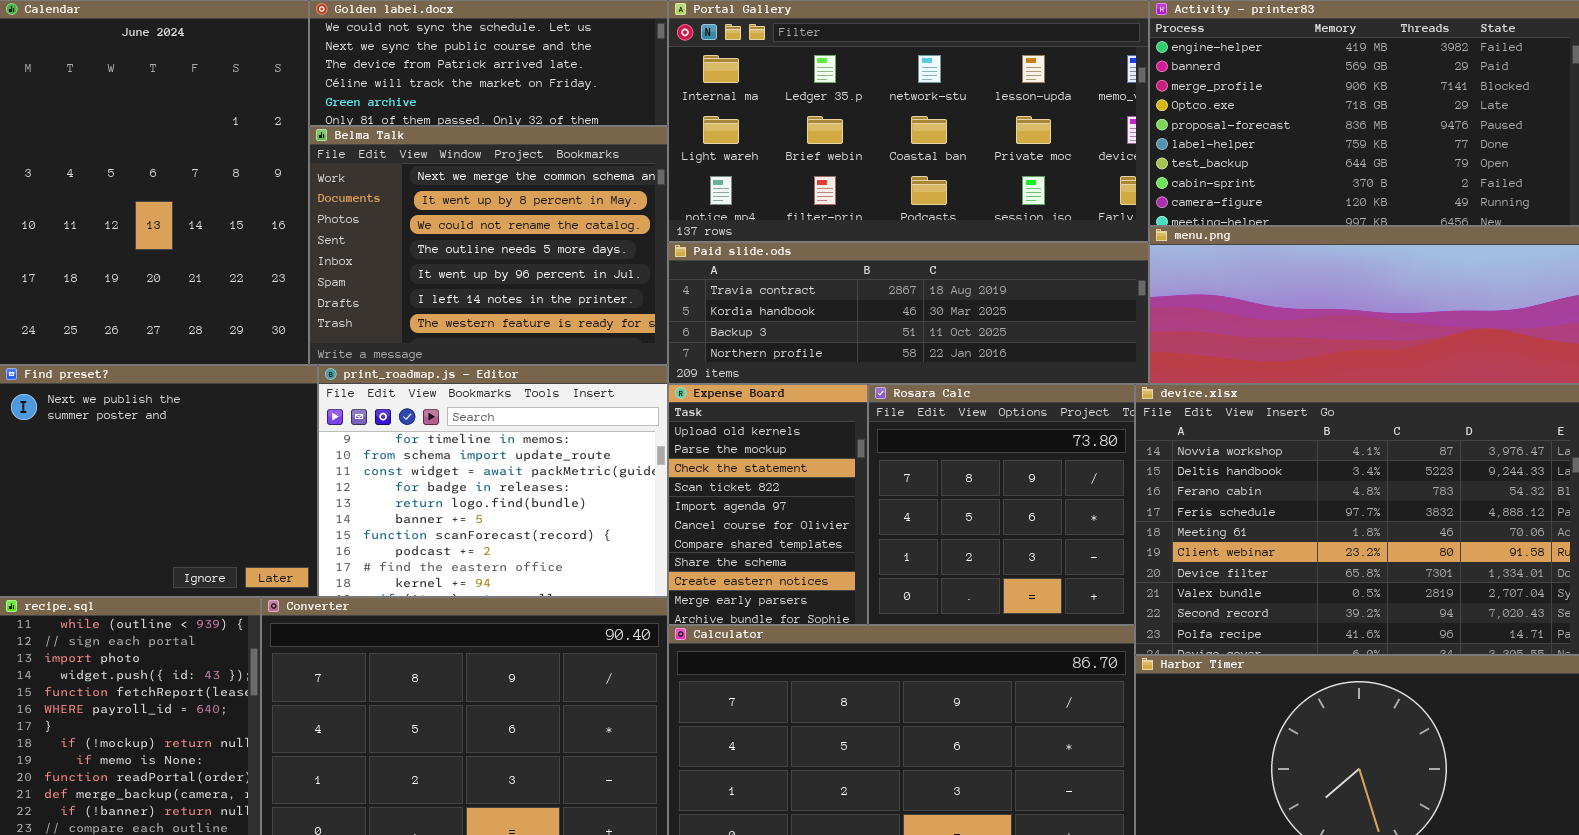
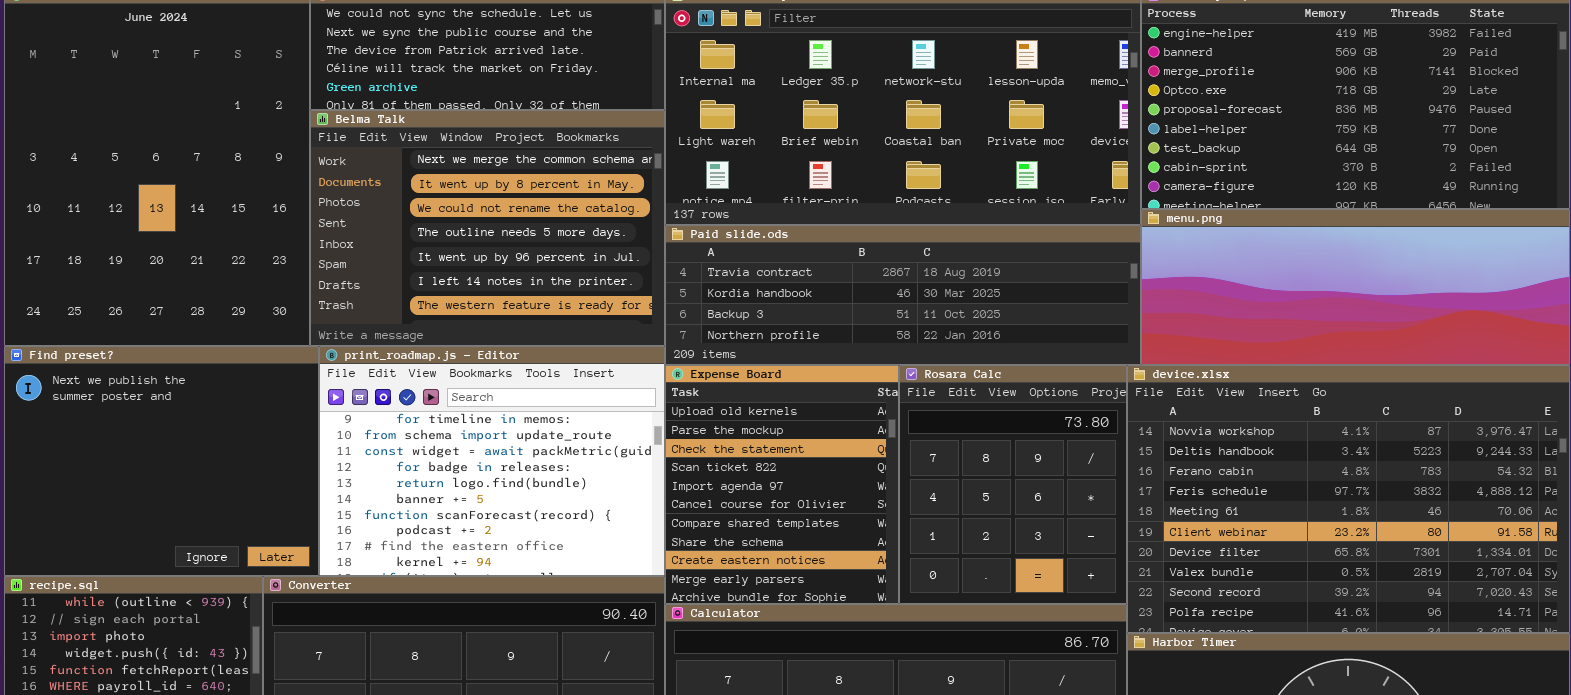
Expense Board: [668,384,868,625] -> [665,365,899,604], resized
Rosara Calc: [868,384,1135,625] -> [899,365,1127,604], resized

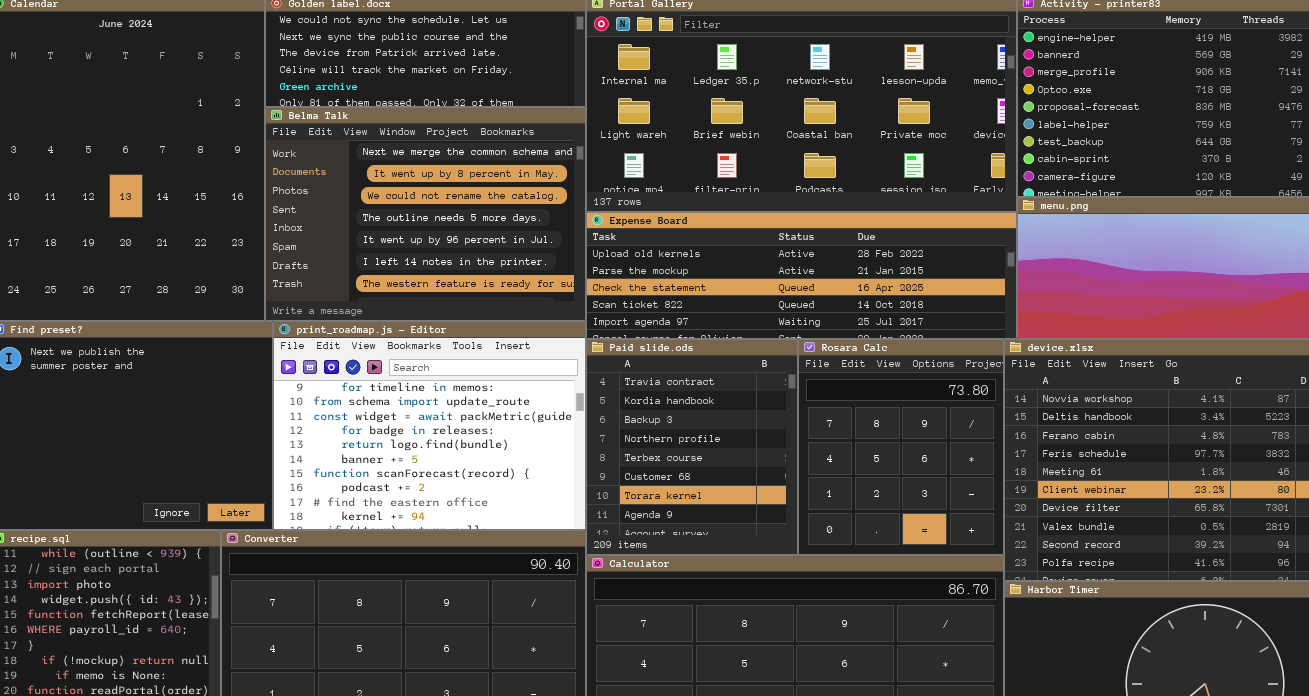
Paid slide.ods: [665,225,1141,365] -> [586,339,798,555], moved, resized
Expense Board: [665,365,899,604] -> [586,212,1017,339], moved, resized

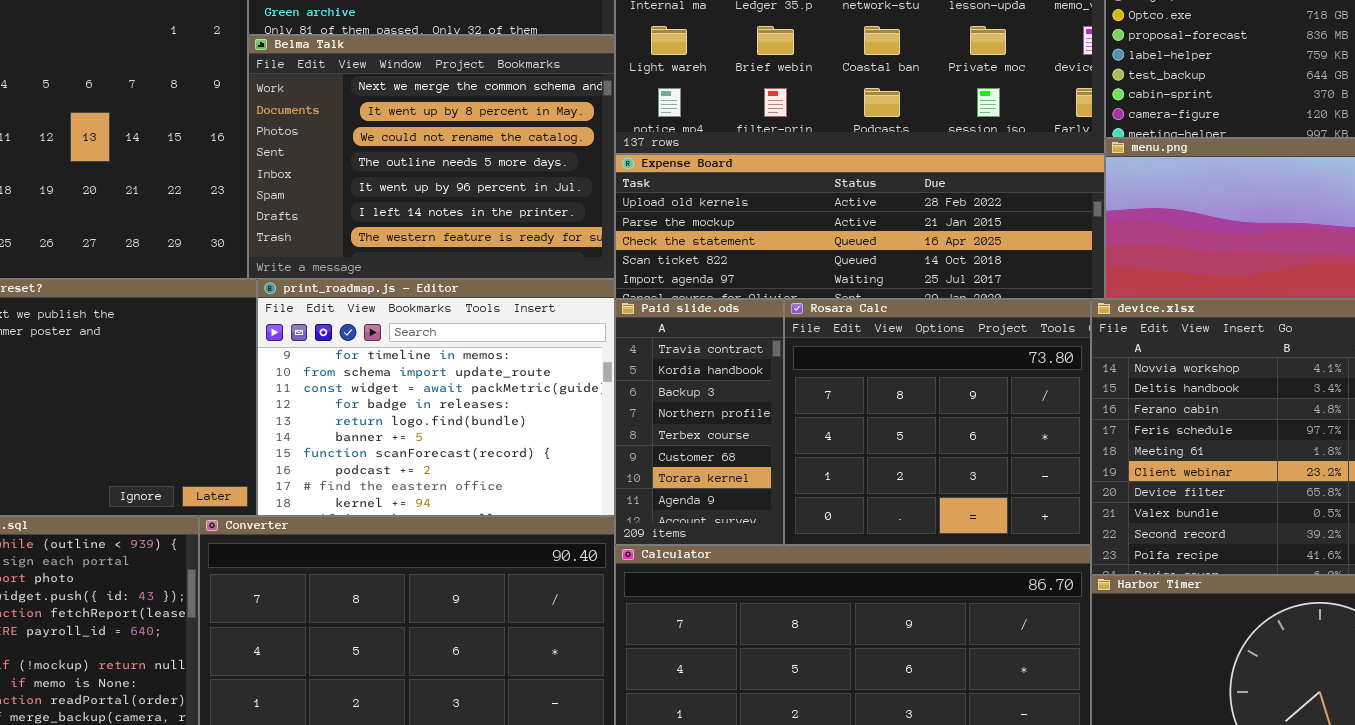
Paid slide.ods: [586,339,798,555] -> [615,299,784,545], resized
Rosara Calc: [798,339,1004,555] -> [784,299,1091,545], resized

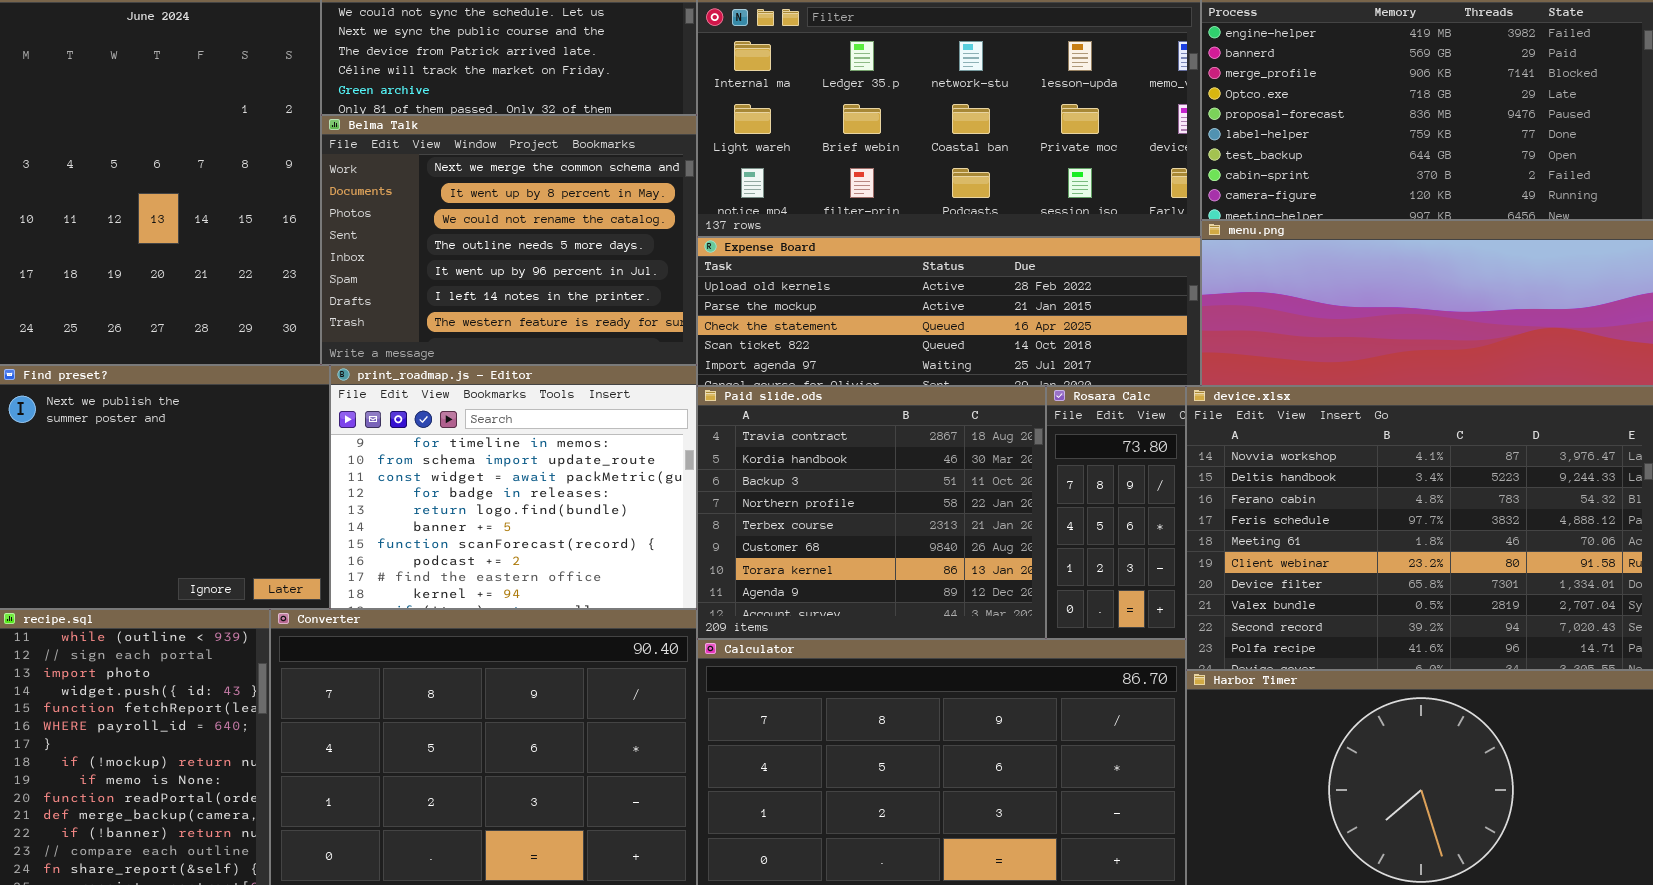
Paid slide.ods: [615,299,784,545] -> [697,386,1046,639], resized
Rosara Calc: [784,299,1091,545] -> [1046,386,1186,639], resized

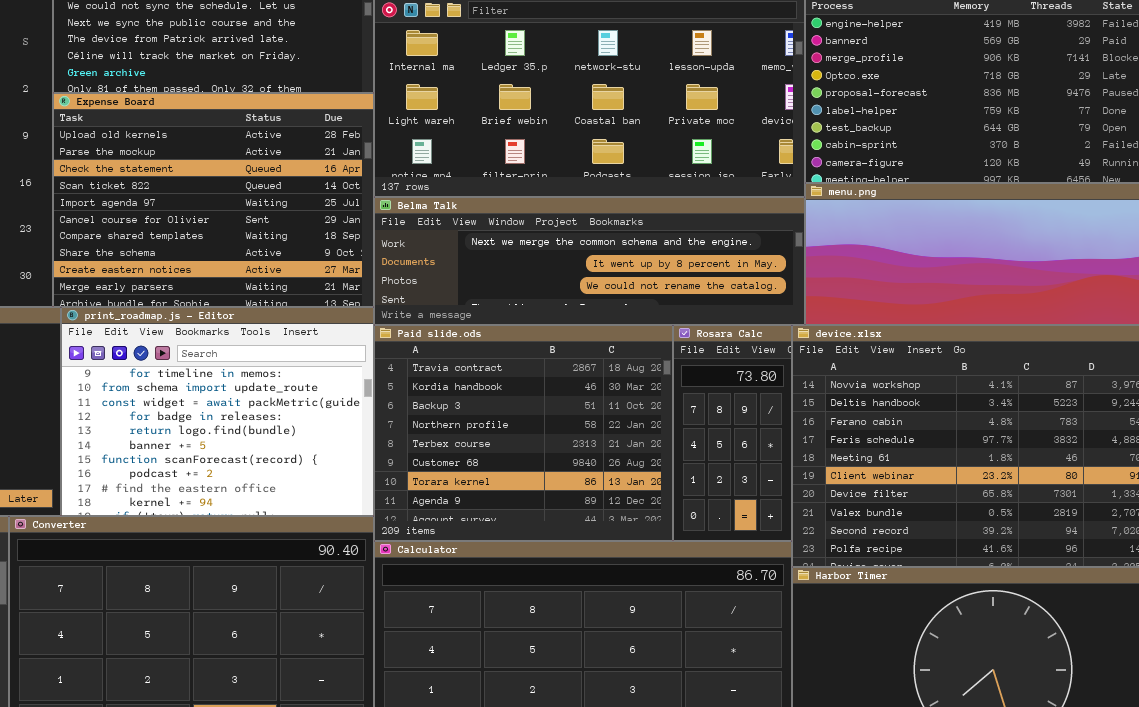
Belma Talk: [321,115,697,365] -> [374,197,805,325], moved, resized
Expense Board: [697,237,1201,386] -> [53,93,374,307], moved, resized

